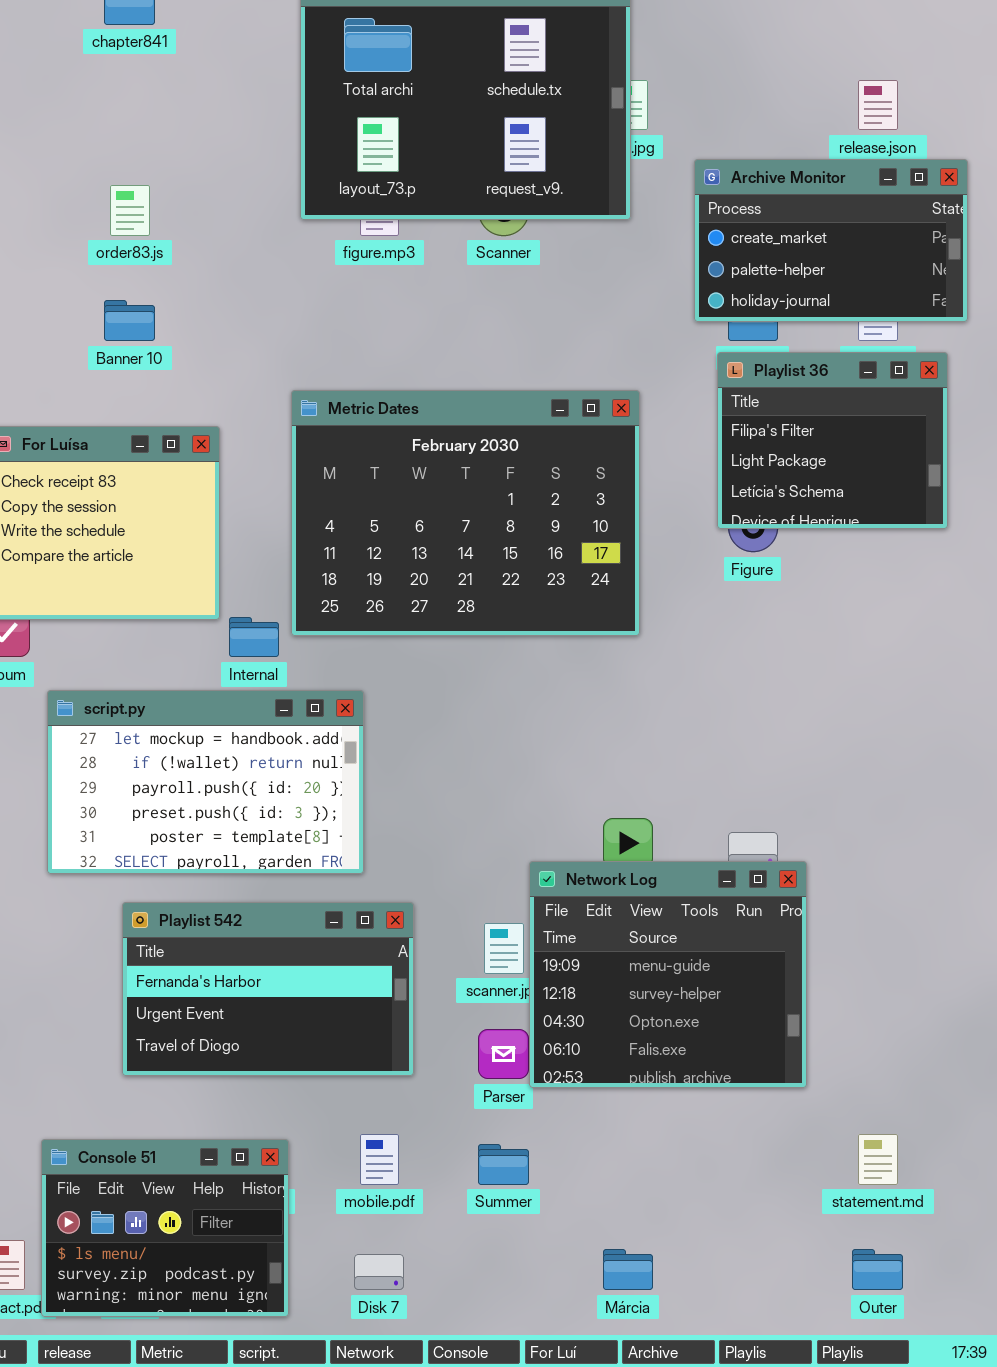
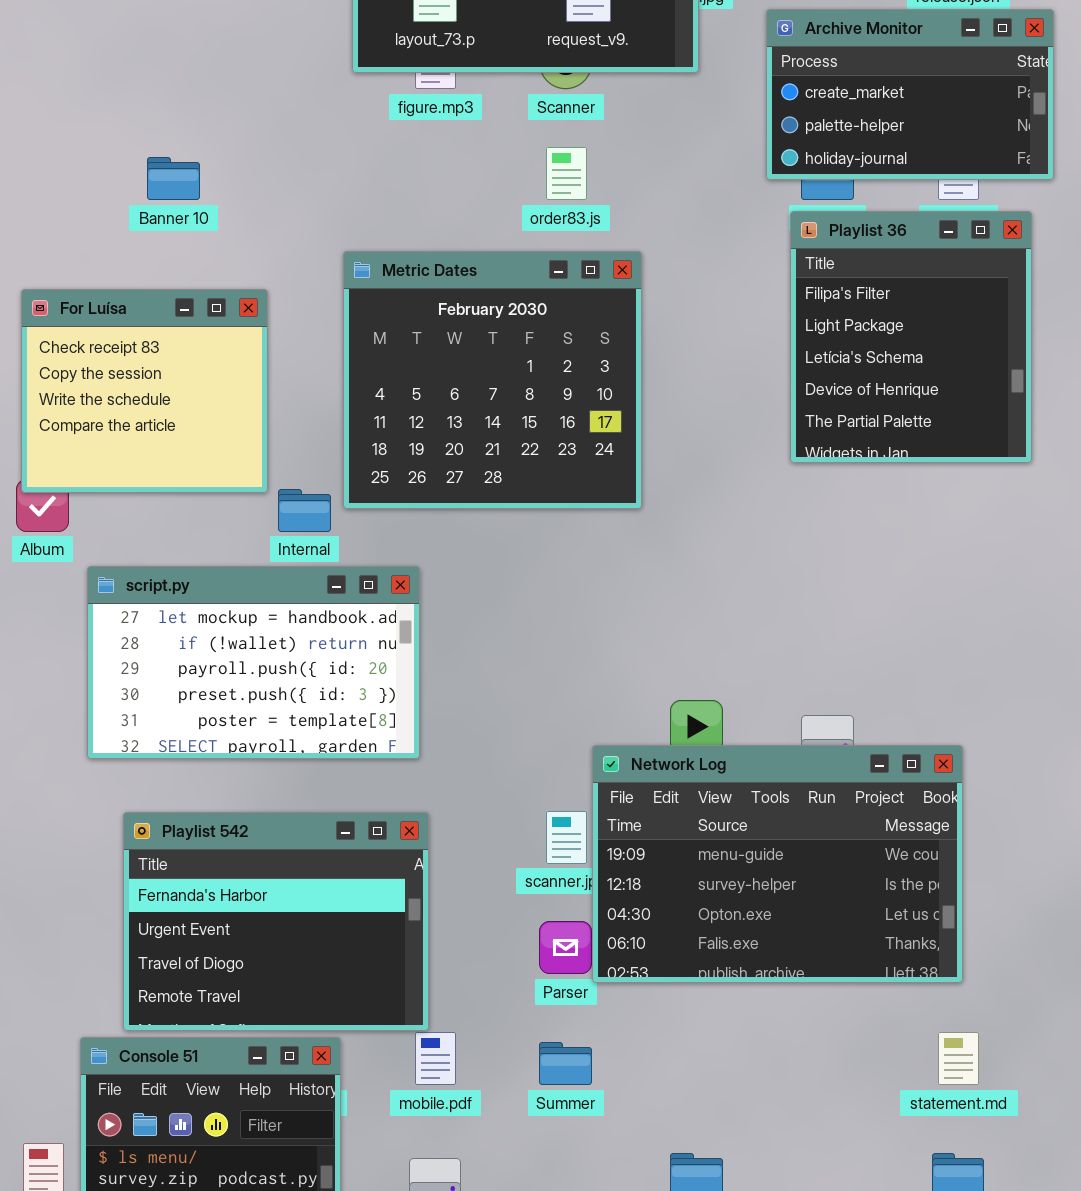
order83.js: [110,185,150,236] -> [546,147,587,200], moved
Playlist 36: [717,352,948,529] -> [790,211,1032,463], resized
Metric Dates: [291,390,640,636] -> [343,251,642,509], resized
Network Log: [529,861,807,1088] -> [592,745,963,983], resized
Playlist 542: [122,902,414,1076] -> [123,812,429,1031], moved, resized

